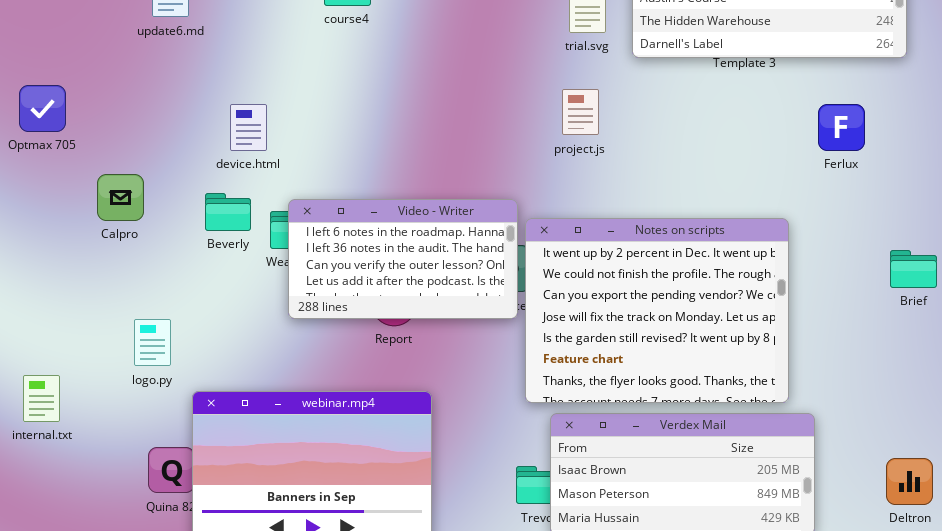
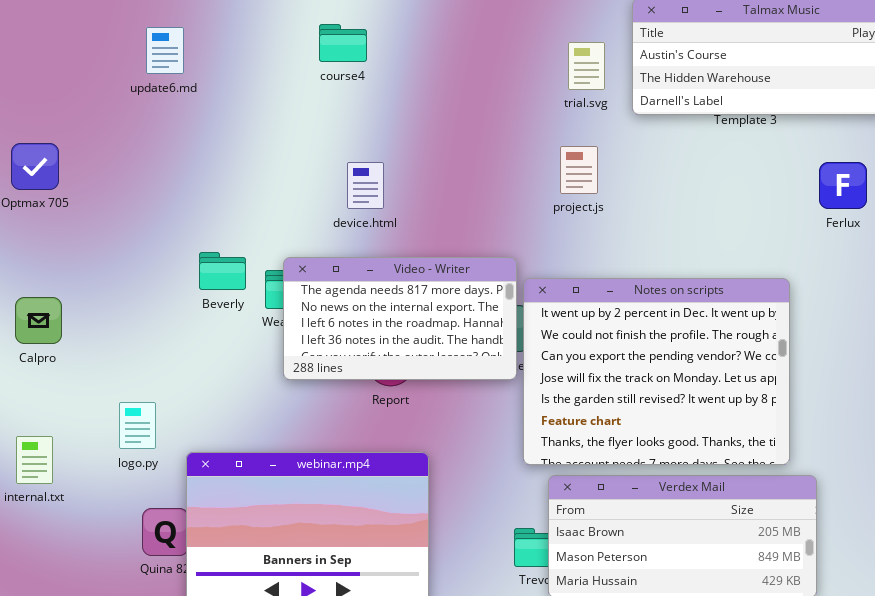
device.html: [230,104,267,151] -> [347,162,384,209], moved
Calpro: [97,174,144,221] -> [15,297,62,344], moved
Video - Writer: [288,199,518,319] -> [283,257,517,380], scrolled up 2 rows
logo.py: [134,319,171,366] -> [119,402,156,449], moved

